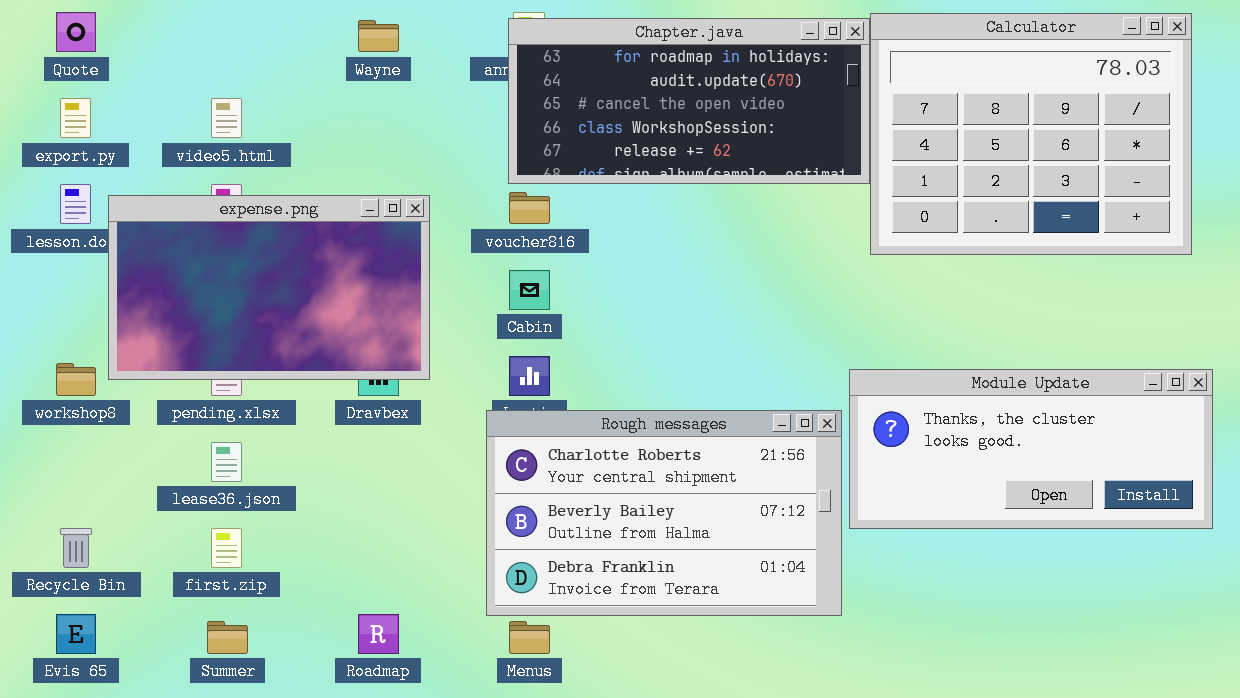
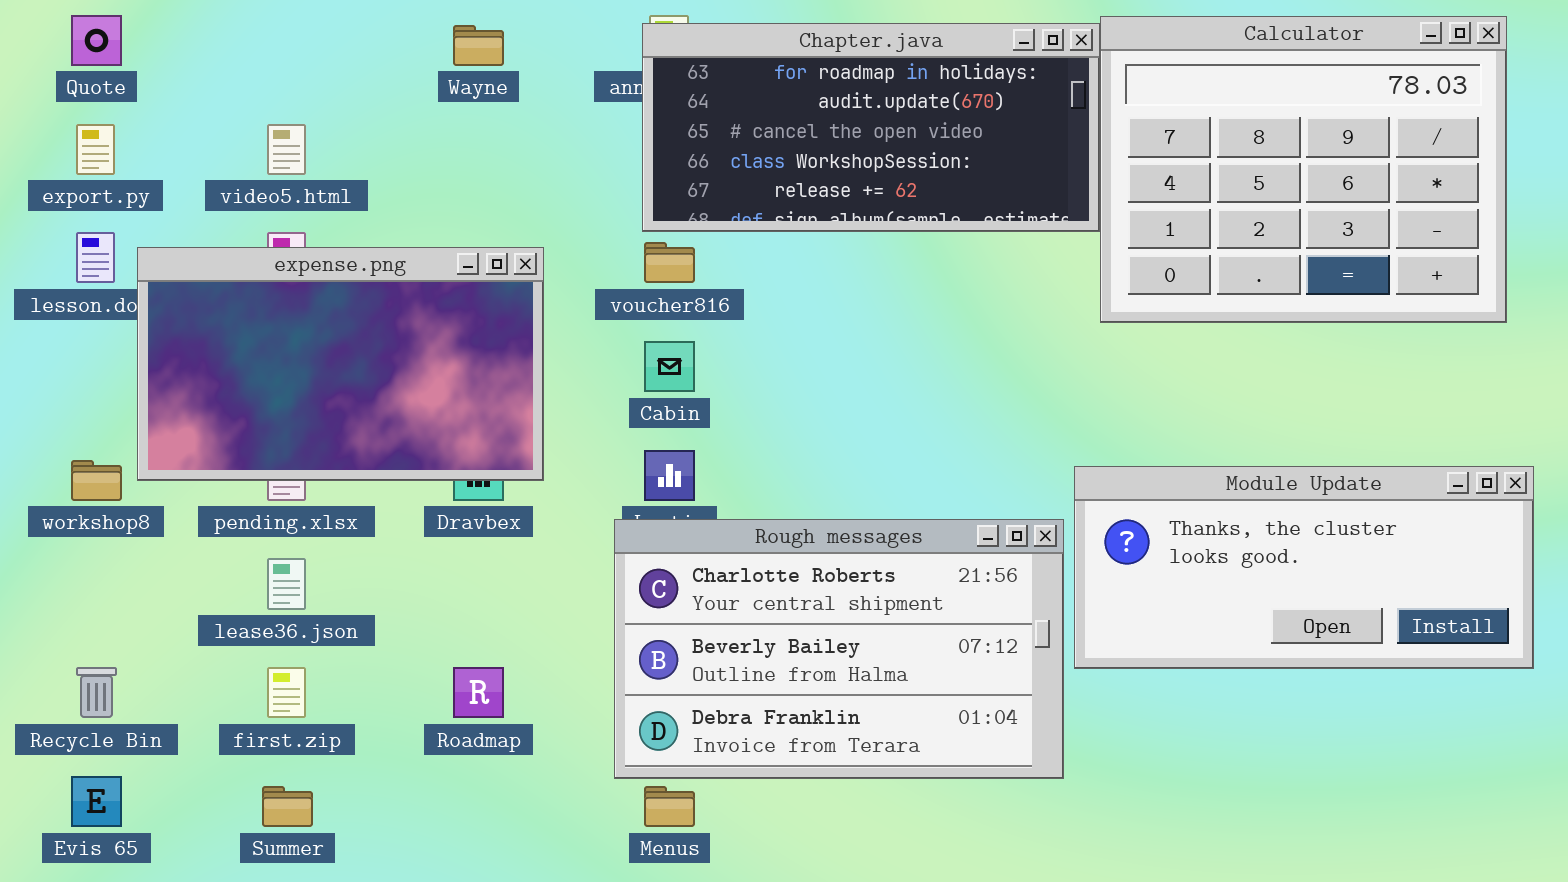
Roadmap: [358,614,399,654] -> [453,667,504,718], moved

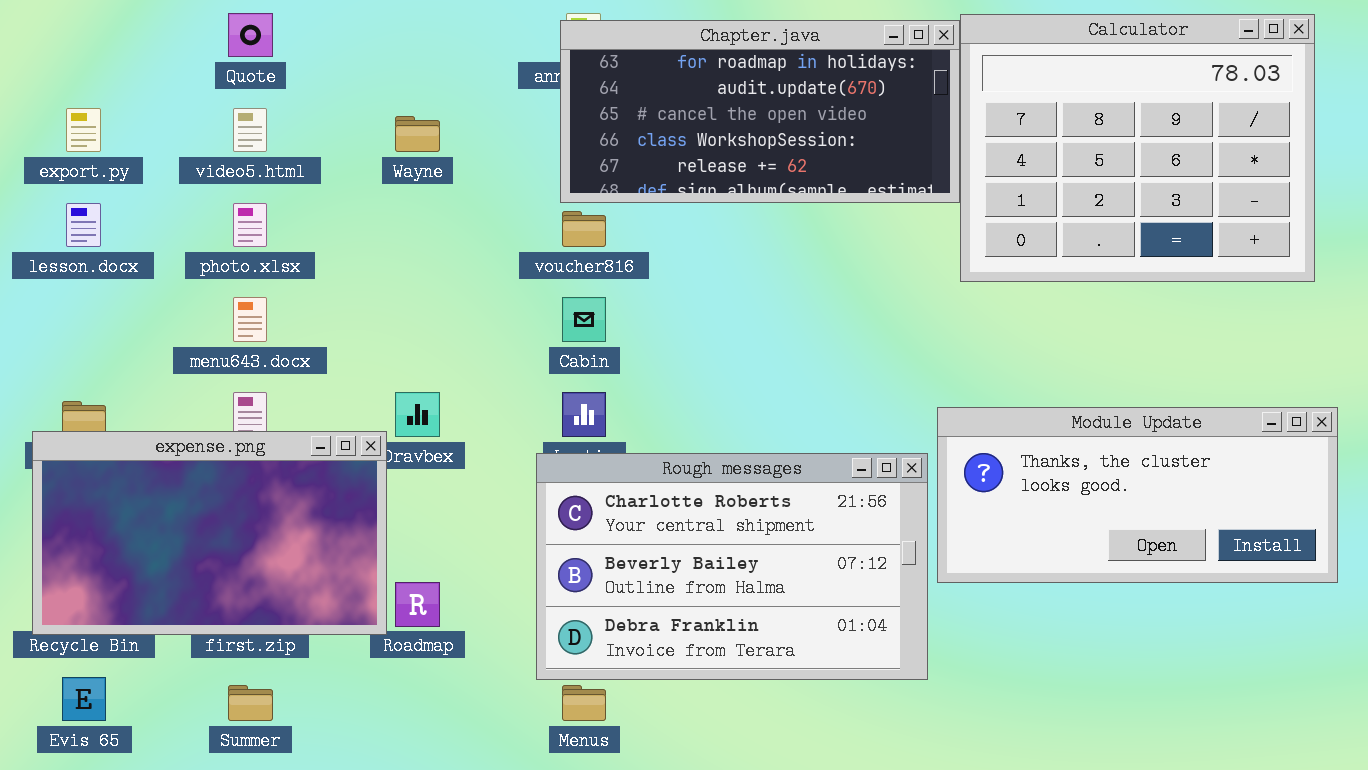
Quote: [71,15,122,66] -> [228,13,273,57], moved
Wayne: [453,25,504,66] -> [395,116,440,152], moved
expense.png: [137,247,544,481] -> [32,431,387,635], moved

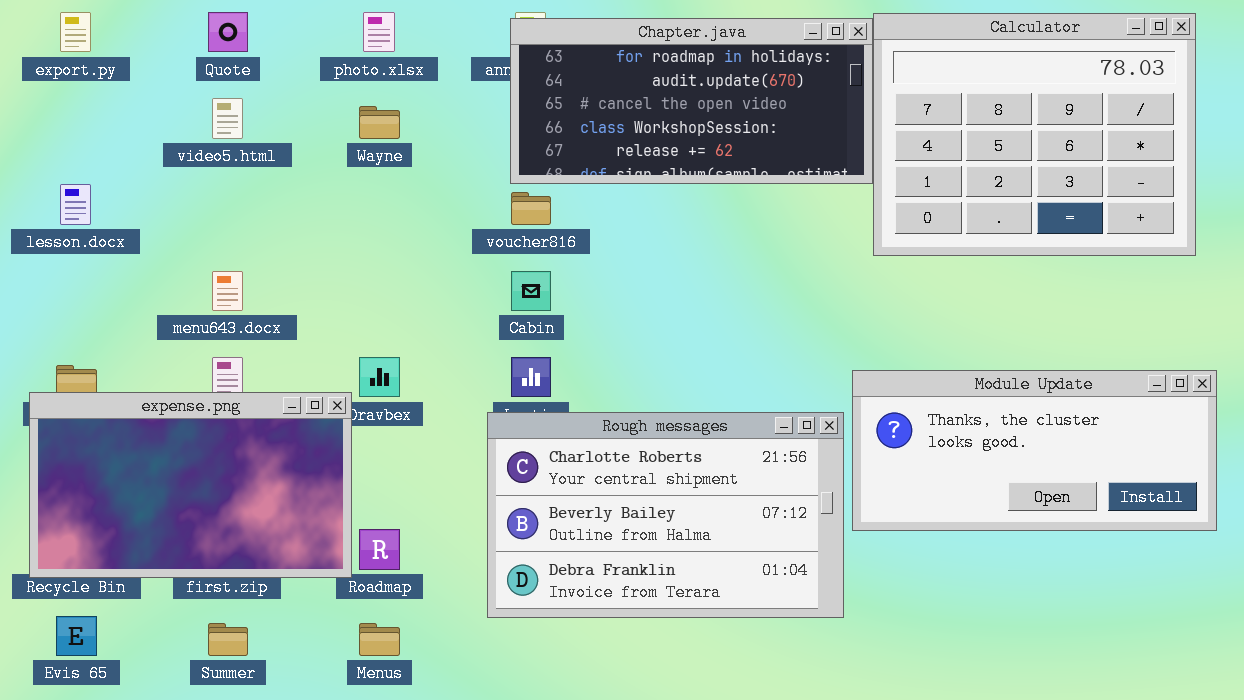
export.py: [66,108,101,152] -> [60,12,91,52], moved
photo.xlsx: [233,203,267,247] -> [363,12,395,52], moved
Menus: [562,685,606,721] -> [359,623,400,656], moved

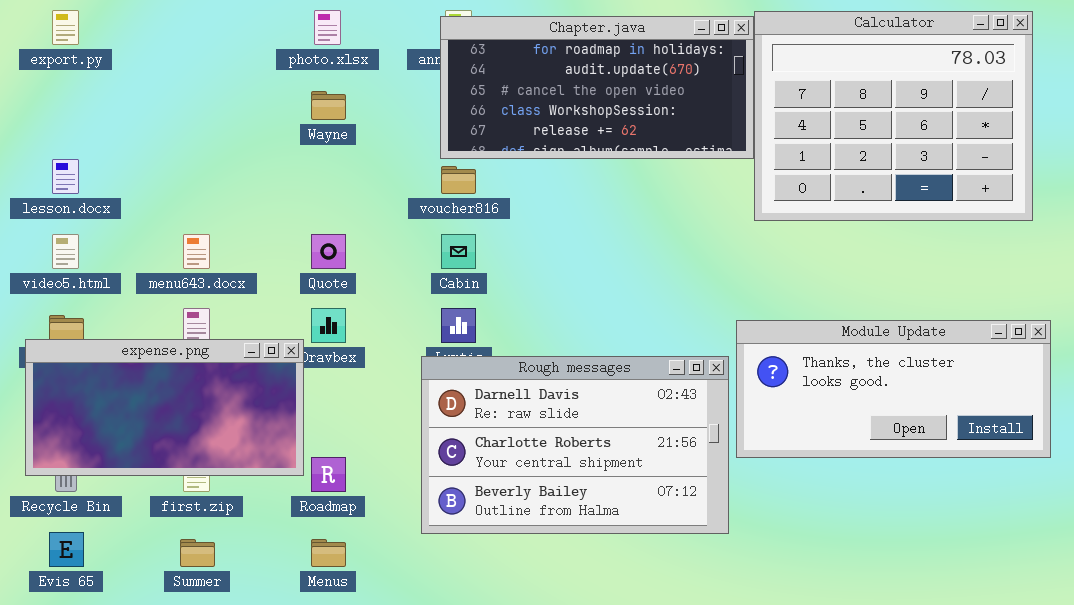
Quote: [208,12,248,52] -> [311,234,346,269], moved
video5.html: [212,98,243,139] -> [52,234,79,269], moved
expense.png: [29,392,352,578] -> [25,339,304,476], resized
Rough messages: [487,412,844,618] -> [421,356,729,534], scrolled up 1 row

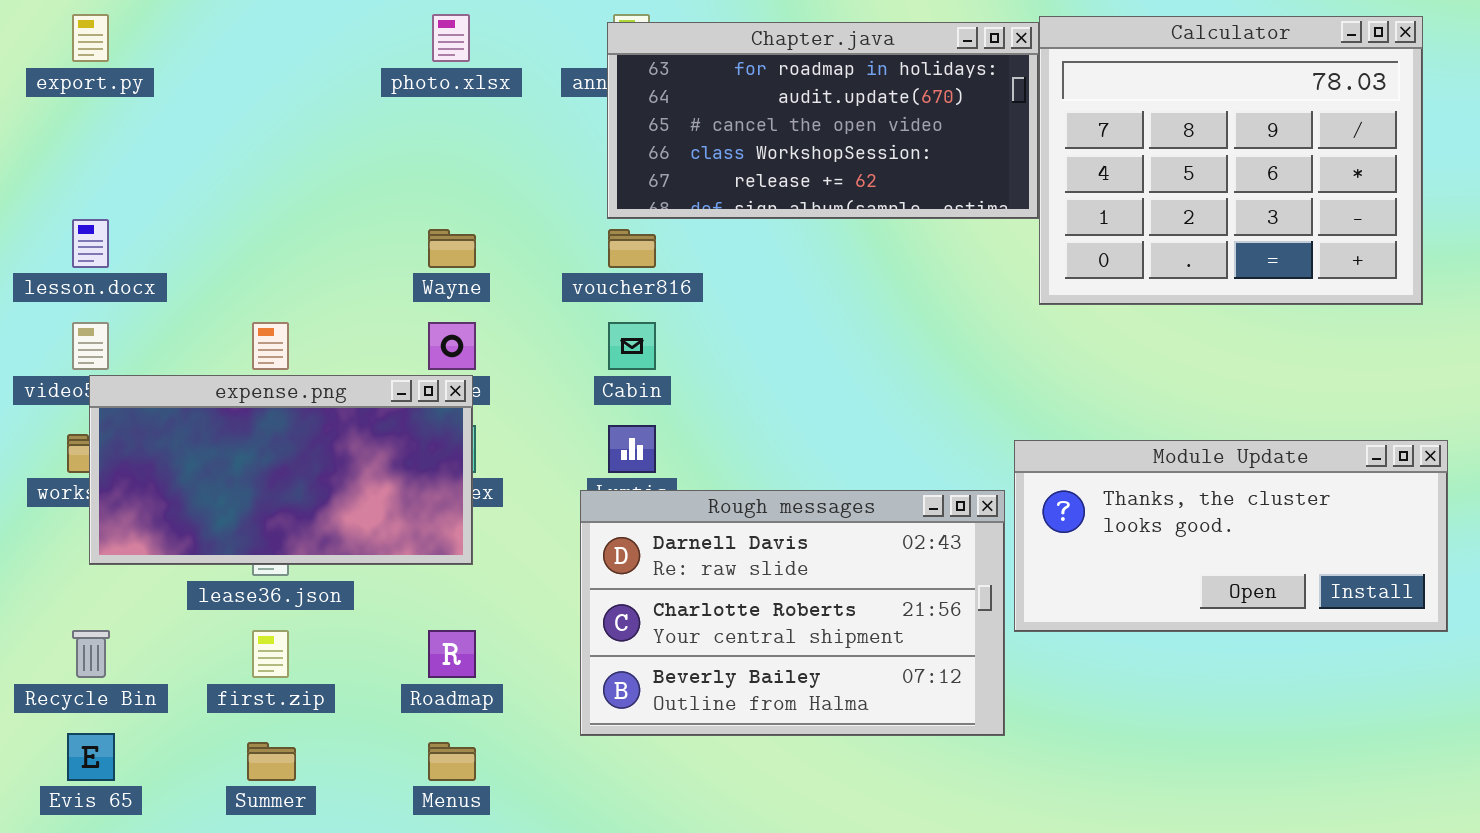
Wayne: [311,91,346,120] -> [428,229,476,268], moved
expense.png: [25,339,304,476] -> [89,375,473,565], moved

